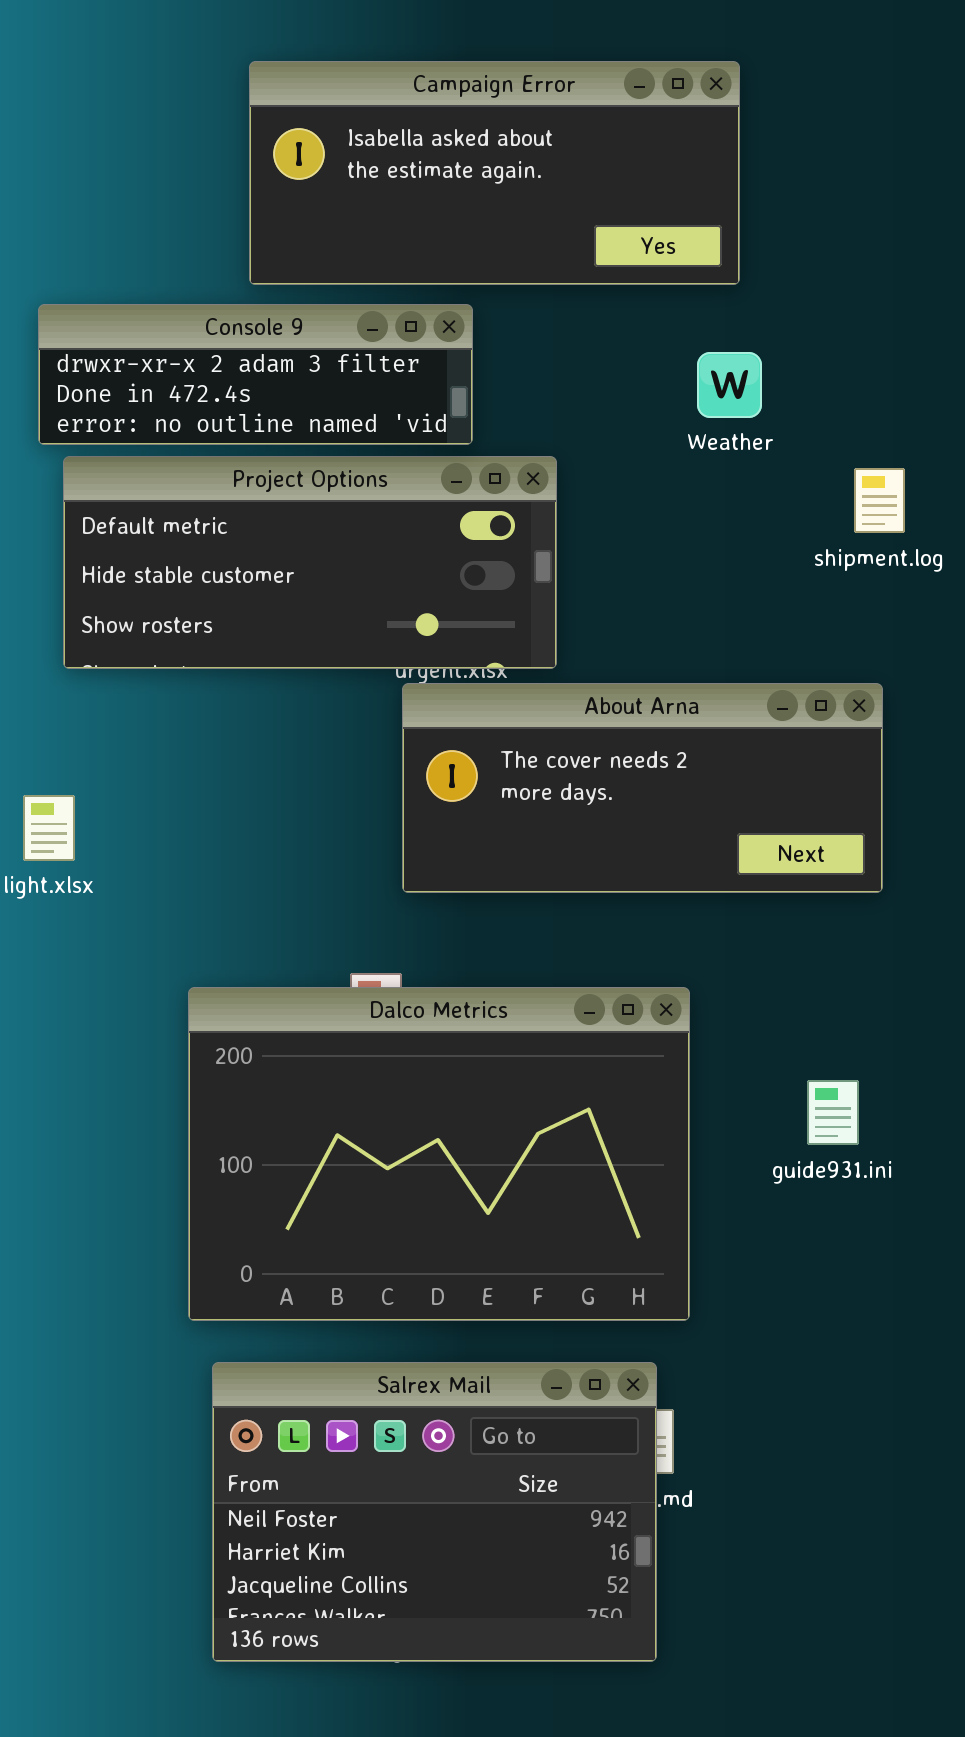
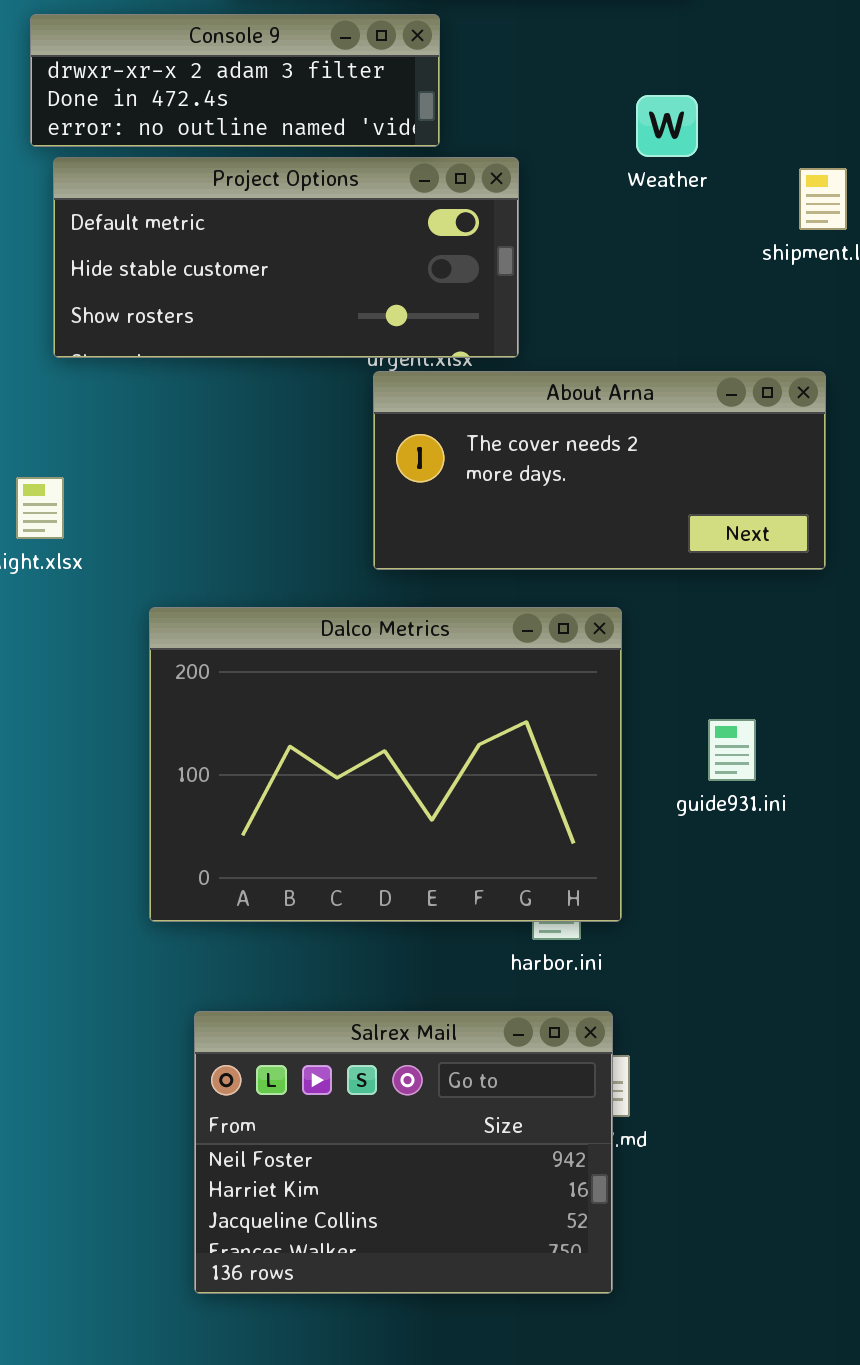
Weather: [697,352,762,418] -> [636,95,698,157], moved
Dalco Metrics: [188,987,690,1321] -> [149,607,622,922], moved
guide931.ini: [807,1080,859,1145] -> [708,719,756,781], moved

